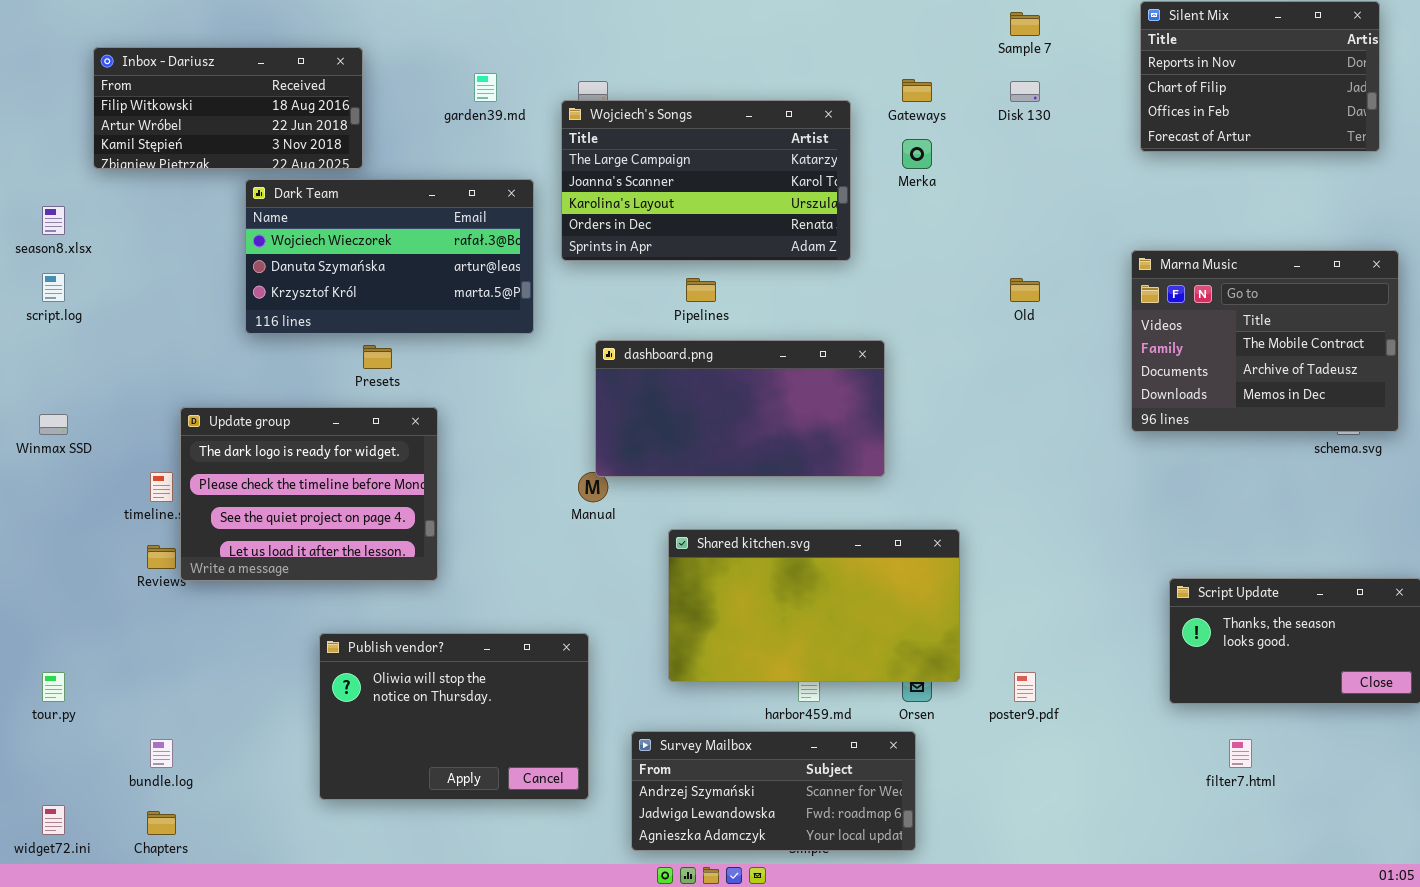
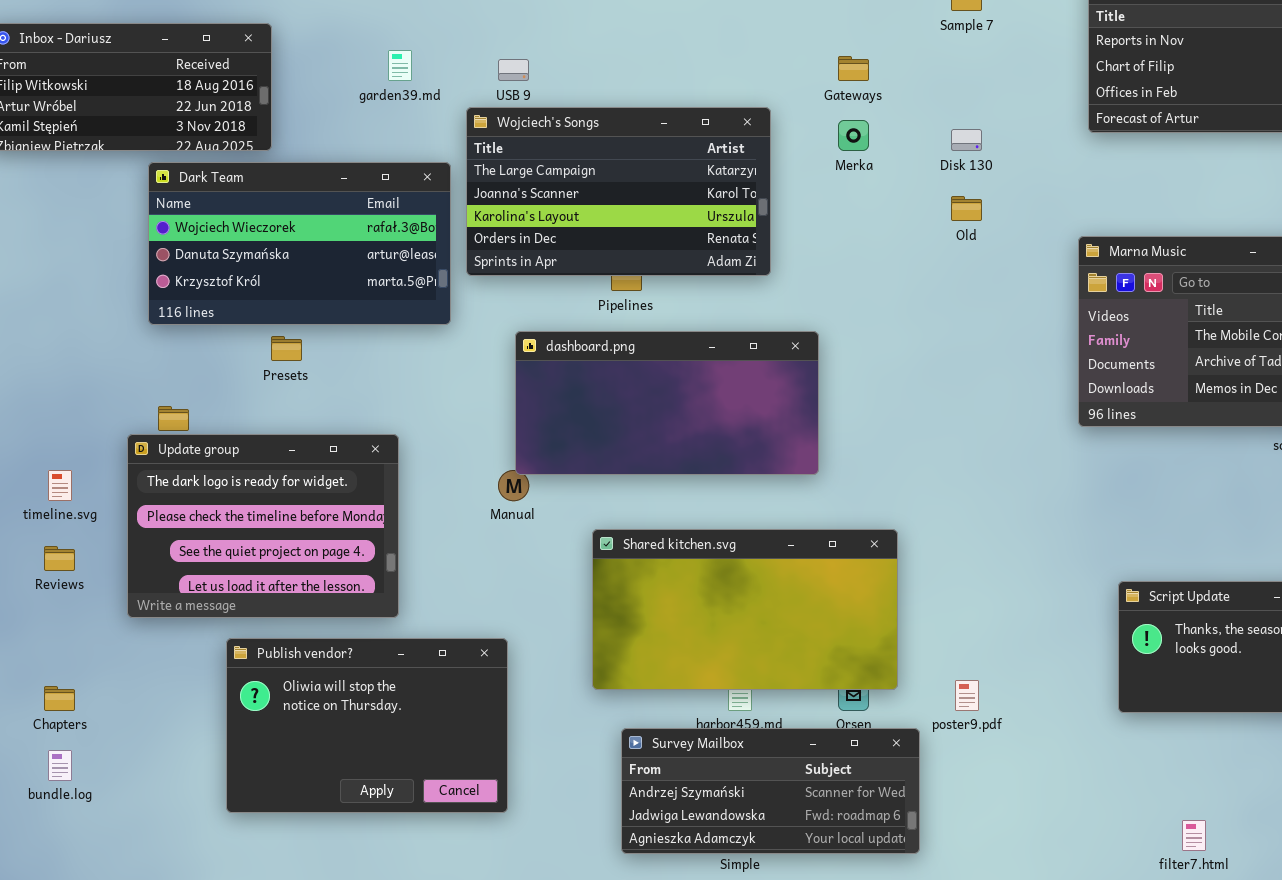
Disk 130: [1010,81,1040,102] -> [951,129,982,151], moved
Wojciech's Songs: [561,100,851,261] -> [466,107,771,276], moved
Old: [1010,278,1040,302] -> [951,196,982,221], moved
Update group: [180,407,438,581] -> [127,434,399,618], moved
Survey Mailbox: [631,731,916,851] -> [621,728,920,854], moved
filter7.html: [1229,739,1252,768] -> [1182,820,1206,851], moved
Chapters: [147,811,176,835] -> [44,686,75,711], moved

